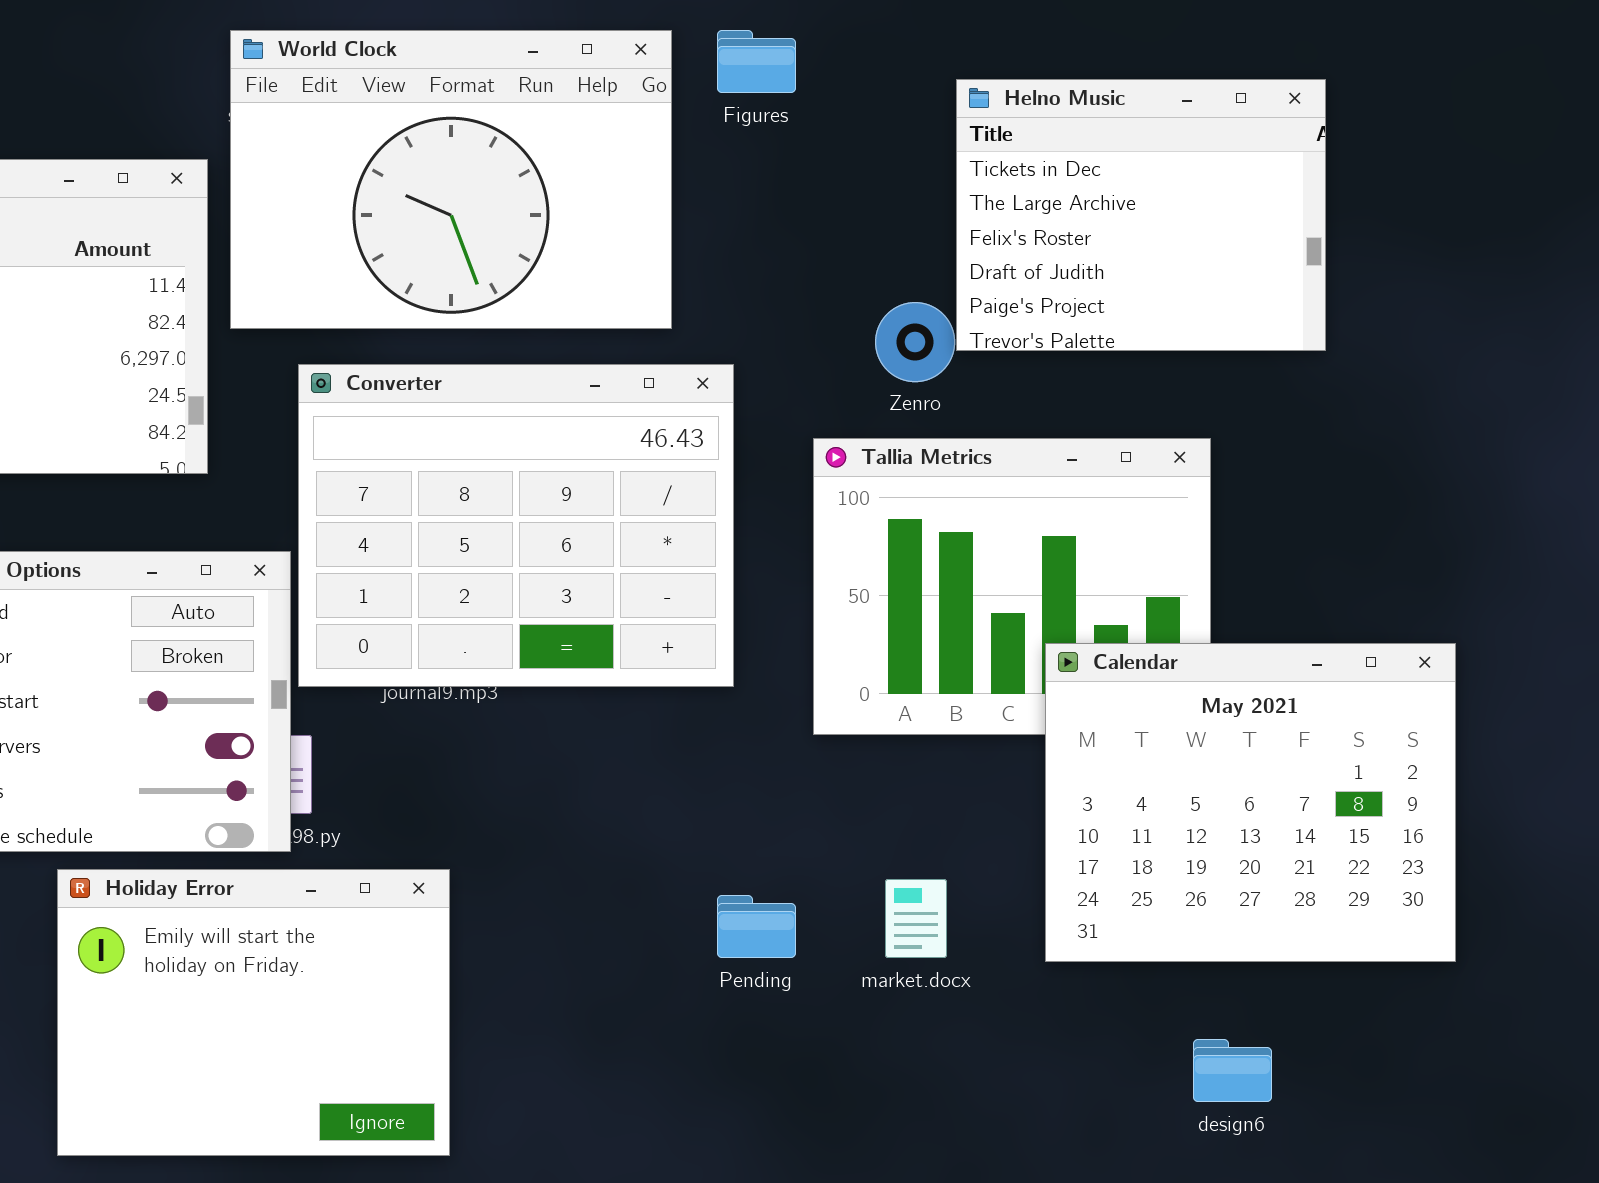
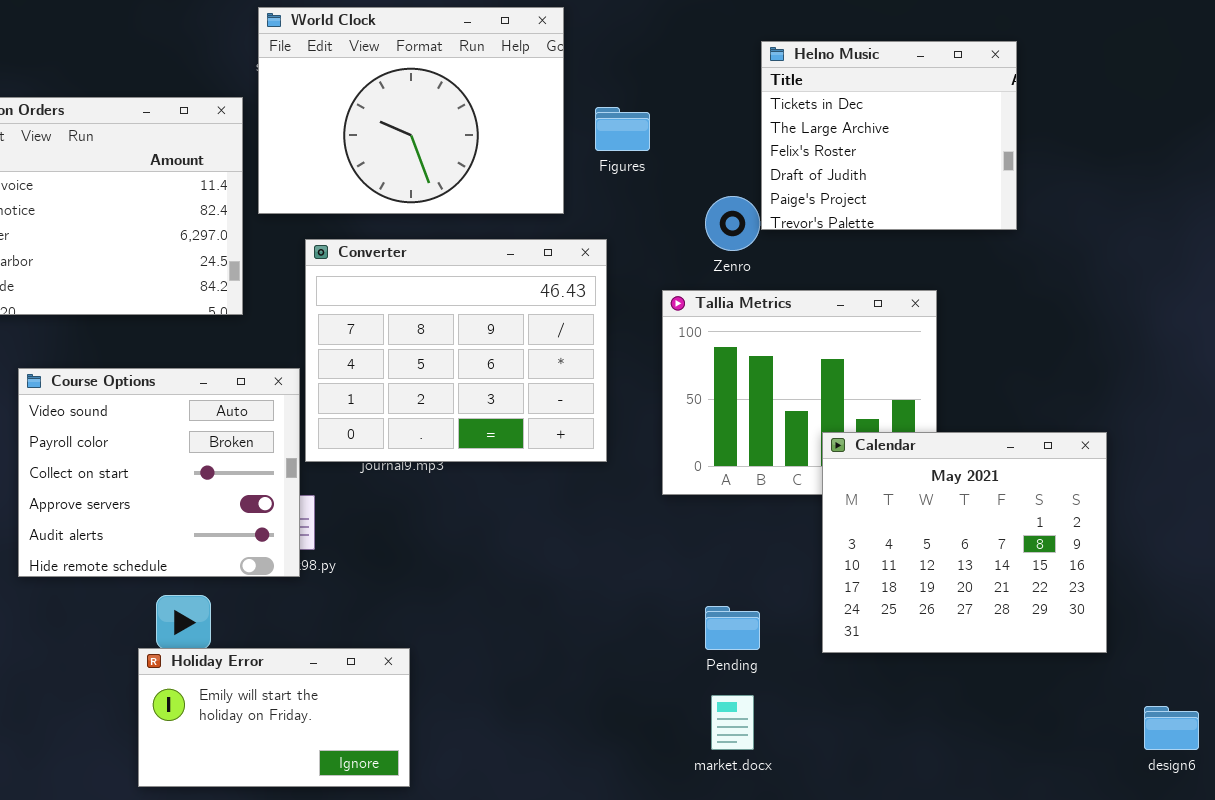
Figures: [717,30,796,93] -> [595,107,650,151], moved
Holiday Error: [57,869,450,1156] -> [138,648,410,787], resized
market.docx: [885,879,947,958] -> [711,695,754,750], moved
Pending: [717,895,796,958] -> [705,606,760,650], moved
design6: [1193,1039,1272,1102] -> [1144,706,1199,750], moved

